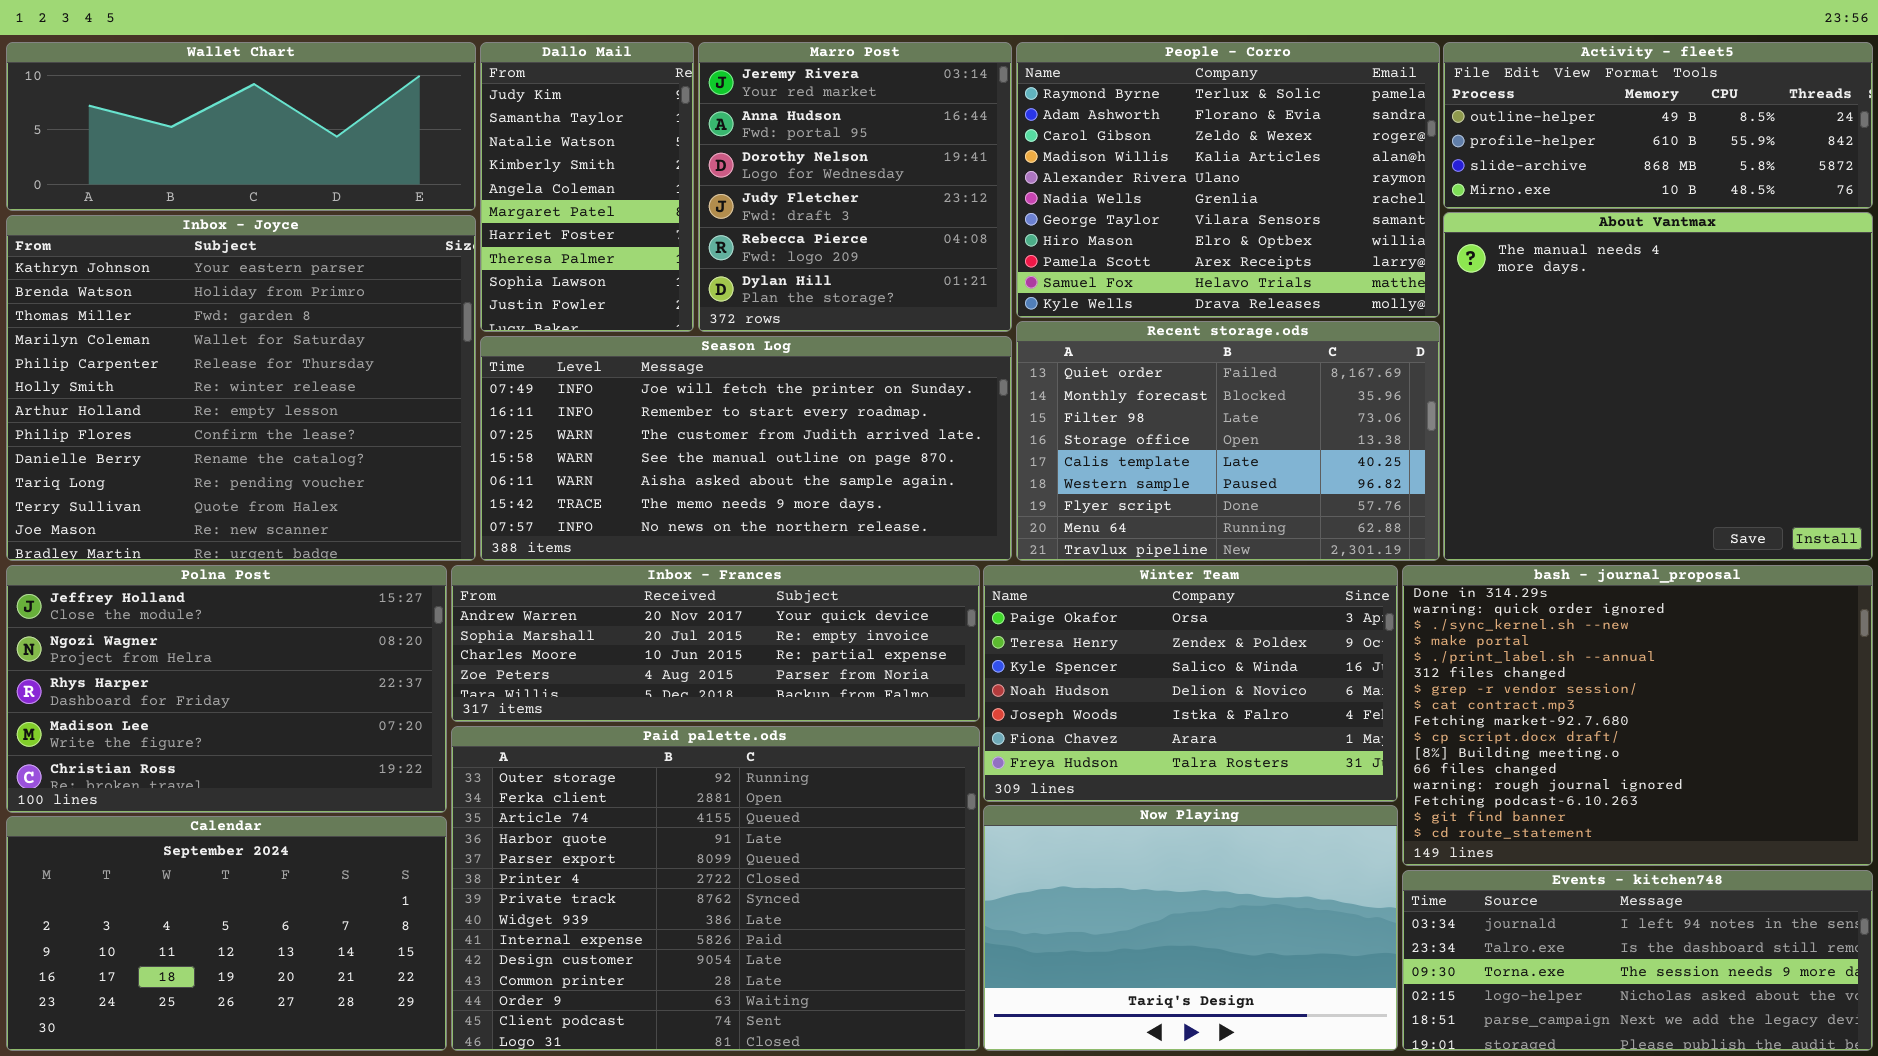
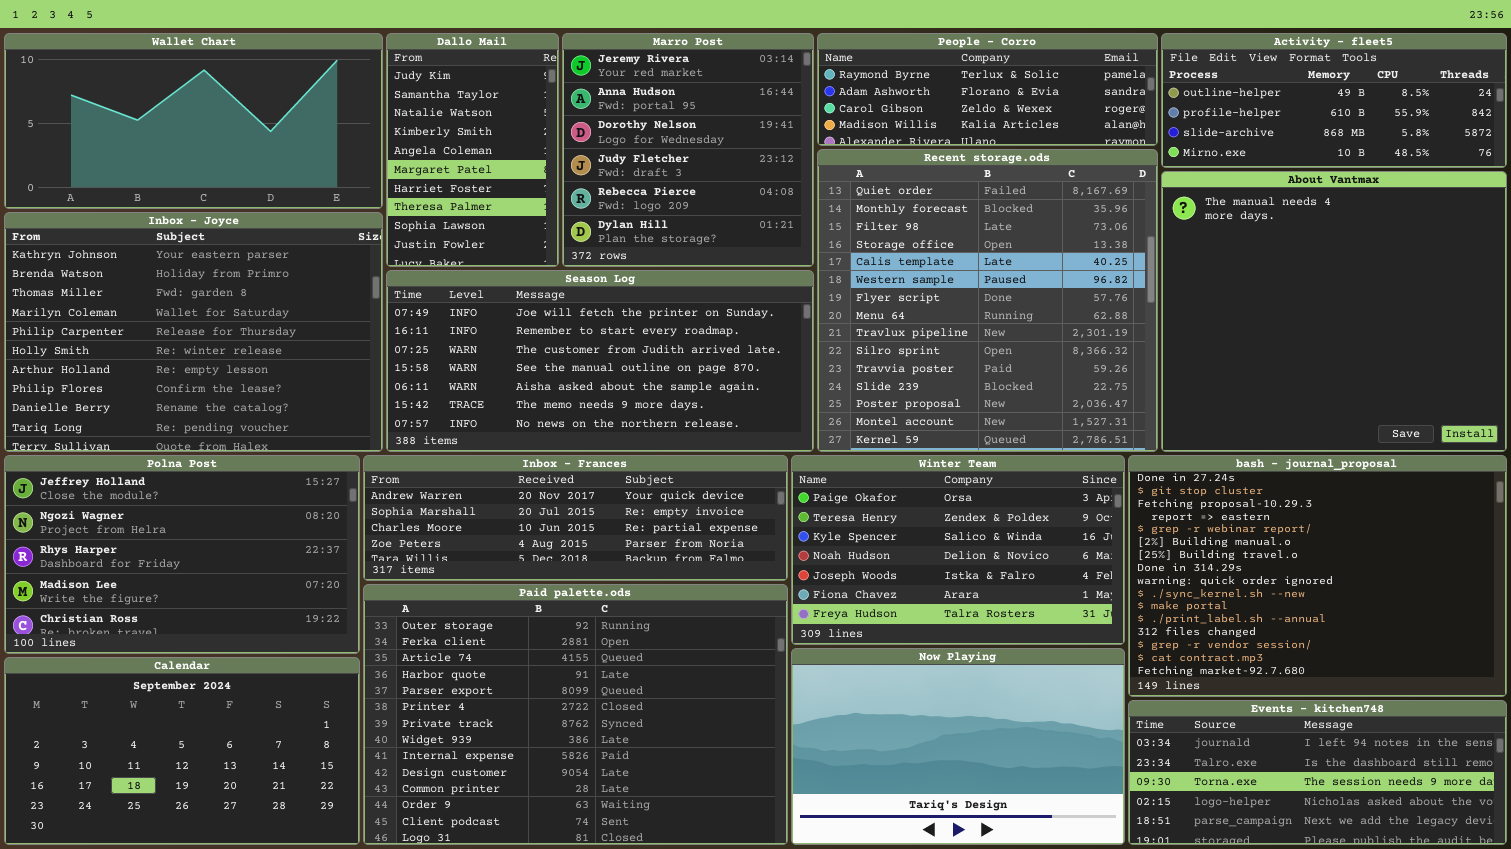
Wallet Chart: [6,42,476,211] -> [4,33,383,209], resized
People - Corro: [1016,42,1440,318] -> [817,33,1158,146], resized
Inbox - Joyce: [6,215,476,561] -> [4,212,383,452], resized
Recent storage.ods: [1016,321,1440,561] -> [817,149,1158,452], resized
bash - journal_proposal: [1402,565,1873,866] -> [1128,455,1507,697], scrolled up 7 rows

